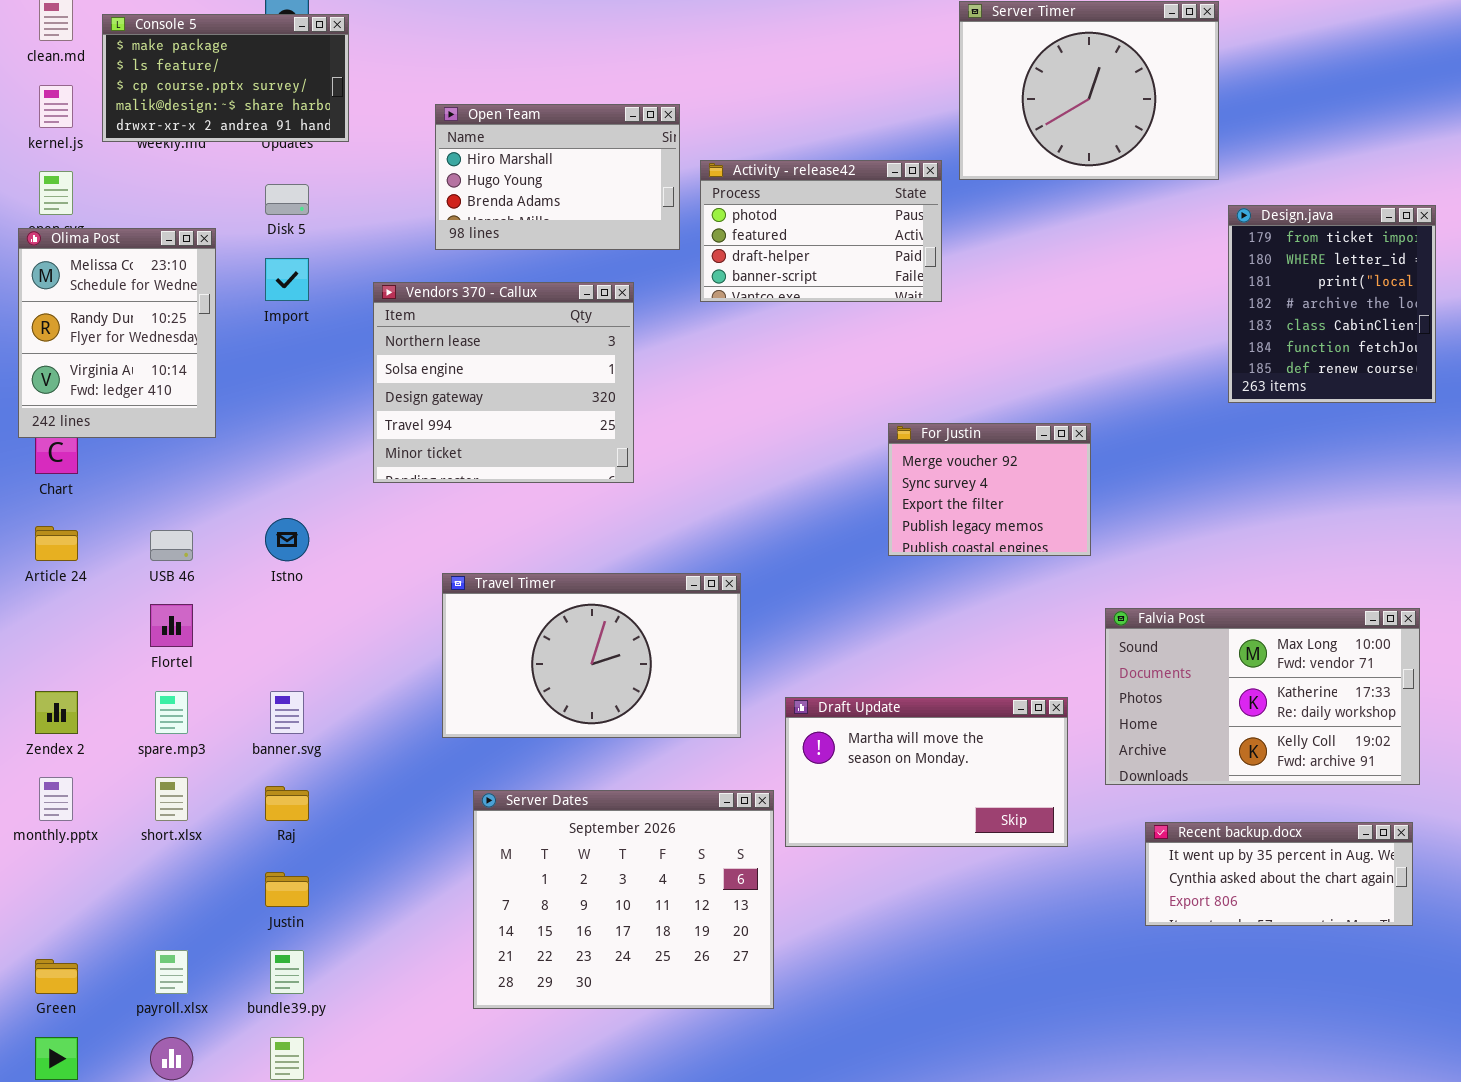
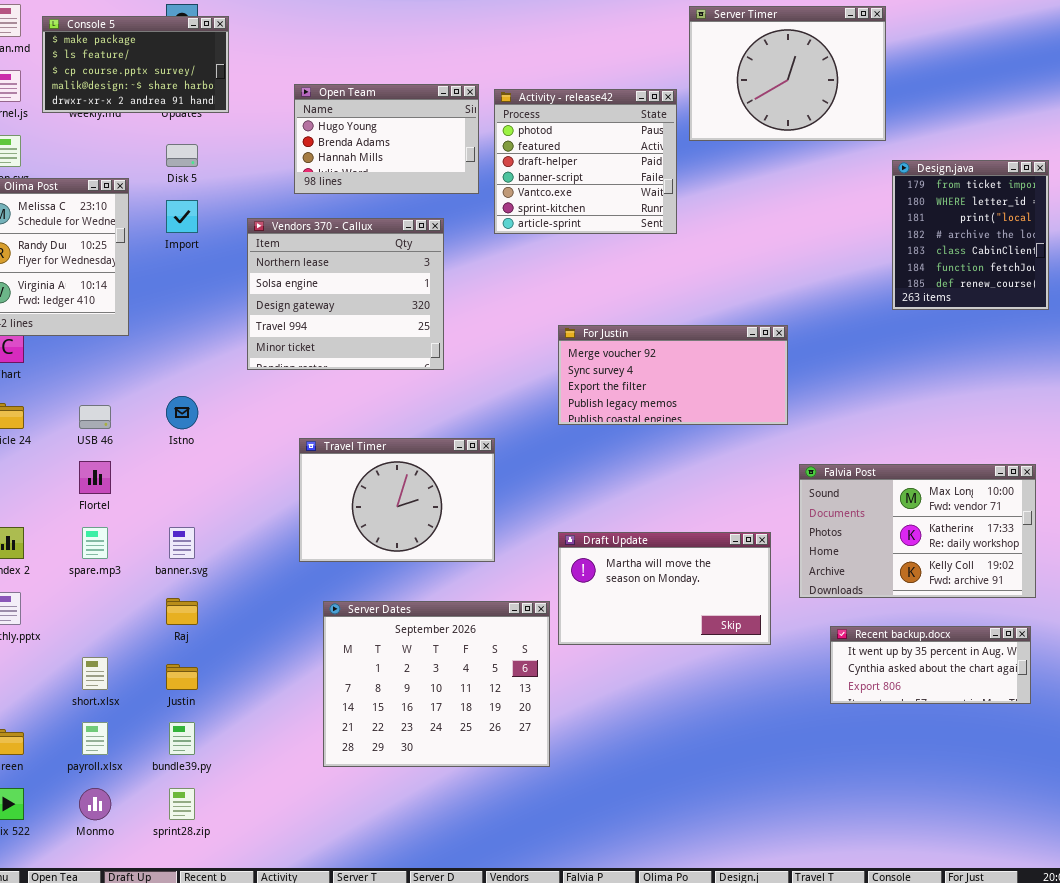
Open Team: [435,104,680,250] -> [294,84,479,194], scrolled down 1 row
Activity - release42: [700,160,942,302] -> [494,89,677,234], resized
For Justin: [888,423,1091,556] -> [558,325,788,425], resized
Travel Timer: [442,573,741,738] -> [299,438,495,562], resized
short.xlsx: [155,777,188,821] -> [82,657,108,690], moved

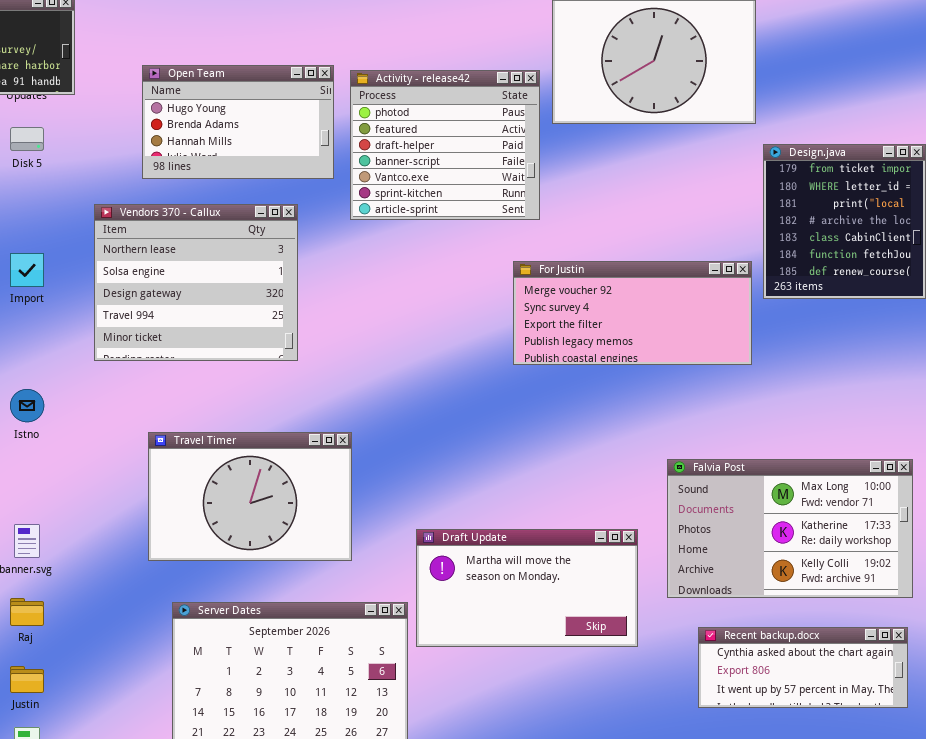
Import: [166,200,198,233] -> [10,253,44,287], moved
For Justin: [558,325,788,425] -> [513,261,752,365], moved
Recent backup.docx: [830,626,1031,704] -> [698,627,908,708], scrolled down 1 row

